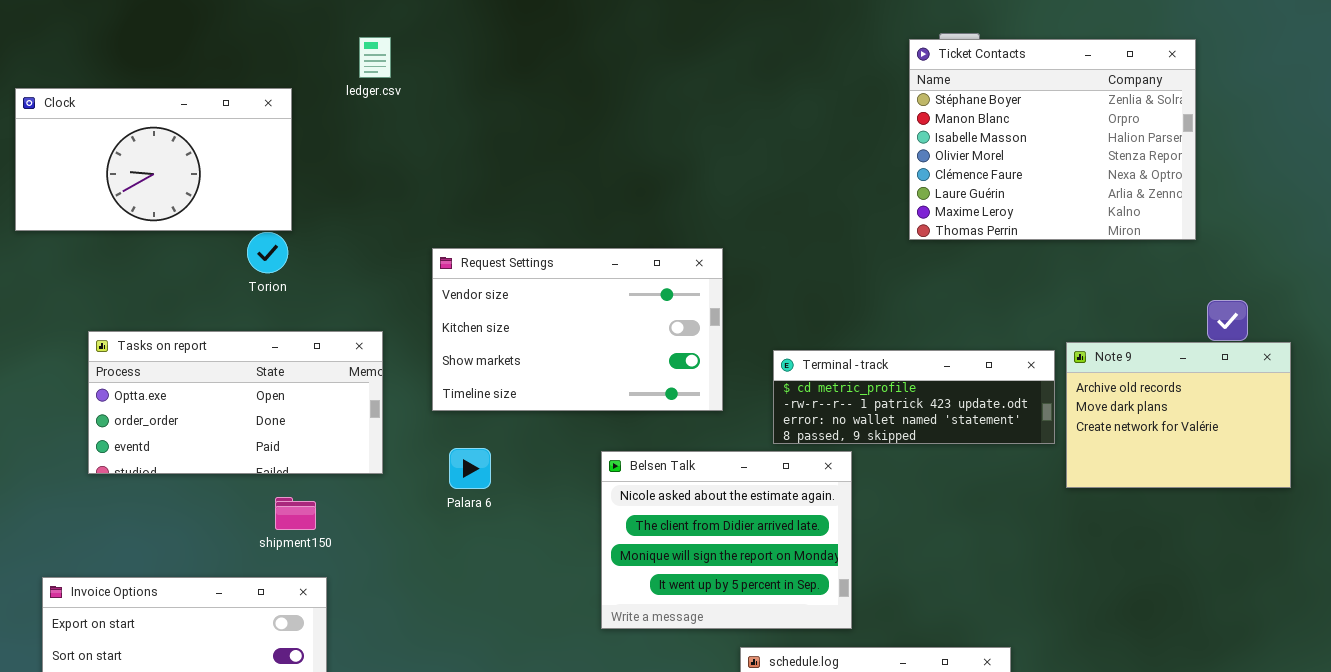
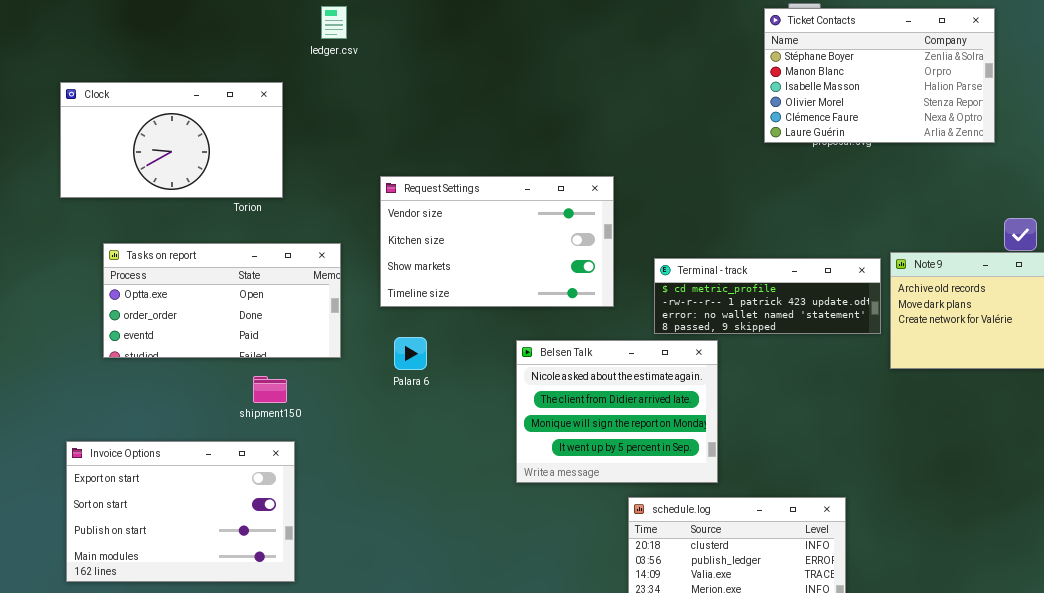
Ticket Contacts: [909,39,1196,240] -> [764,8,995,143], resized
Clock: [15,88,292,231] -> [60,82,283,198], moved

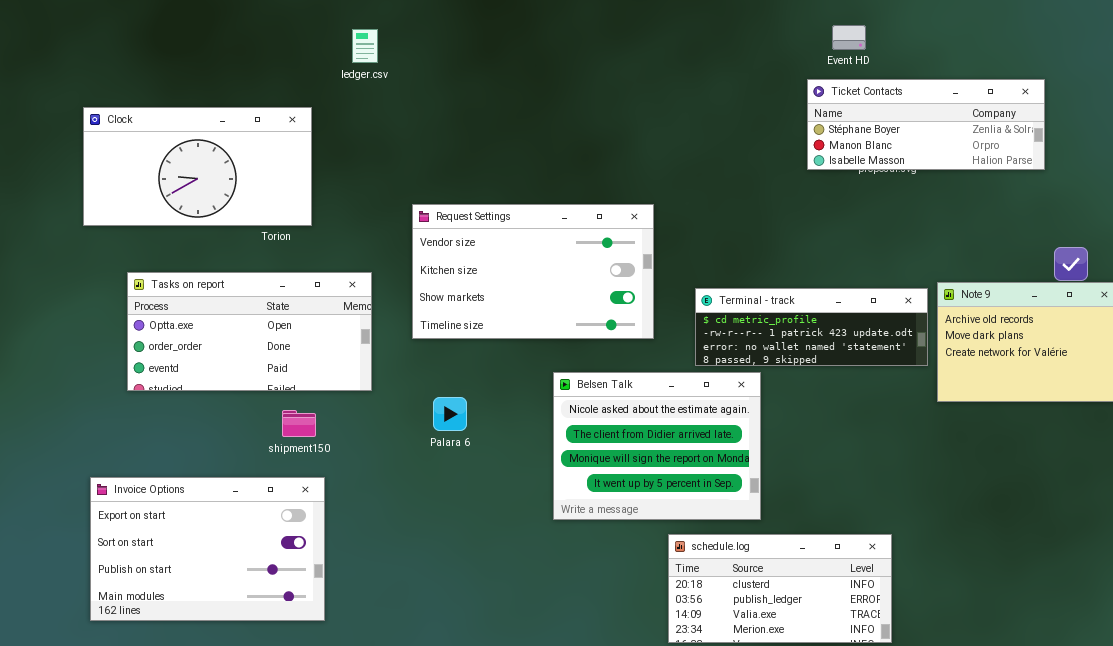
Ticket Contacts: [764,8,995,143] -> [807,79,1045,170], resized
Palara 6: [394,337,427,370] -> [433,397,467,431], moved

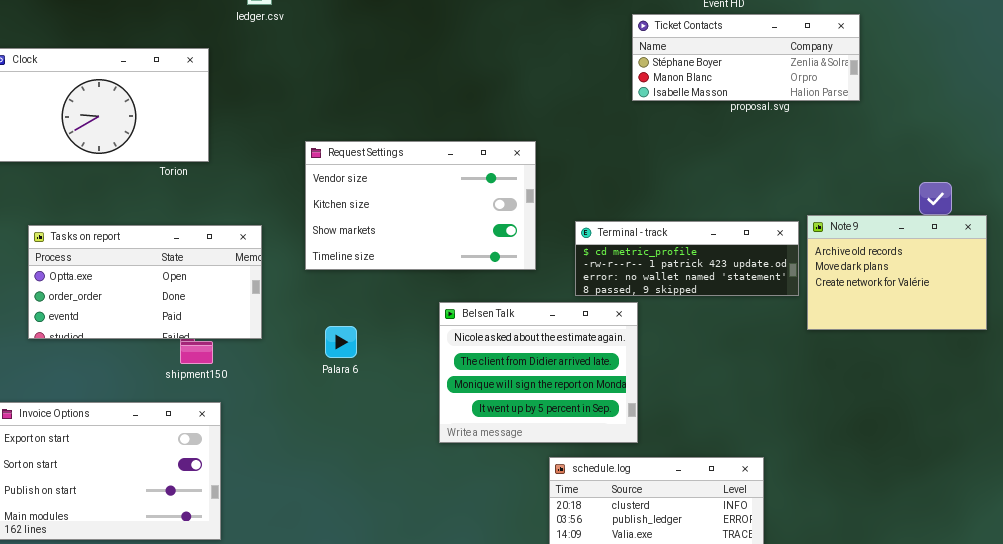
Ticket Contacts: [807,79,1045,170] -> [632,14,860,101], moved
Tasks on report: [127,272,372,391] -> [28,225,262,339], moved

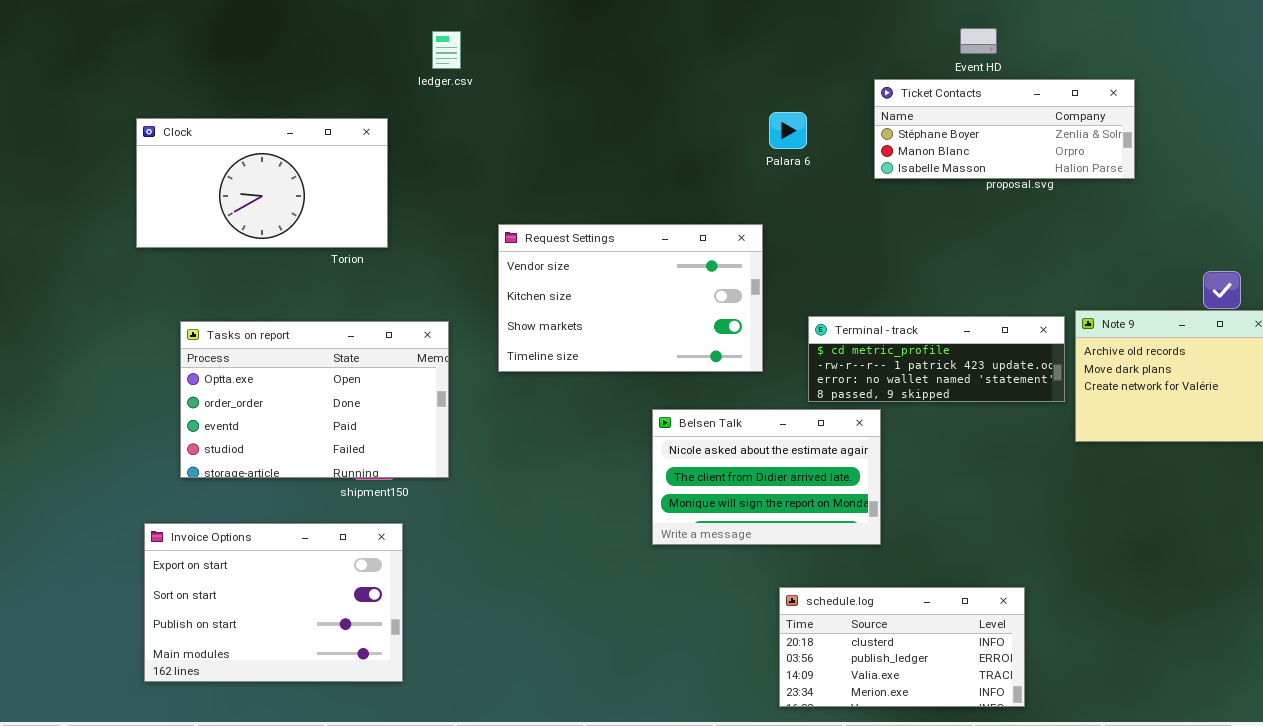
Tasks on report: [28,225,262,339] -> [180,321,449,478], resized
Belsen Talk: [439,302,638,443] -> [652,409,881,545], resized
Palara 6: [325,326,357,358] -> [769,112,807,149], moved

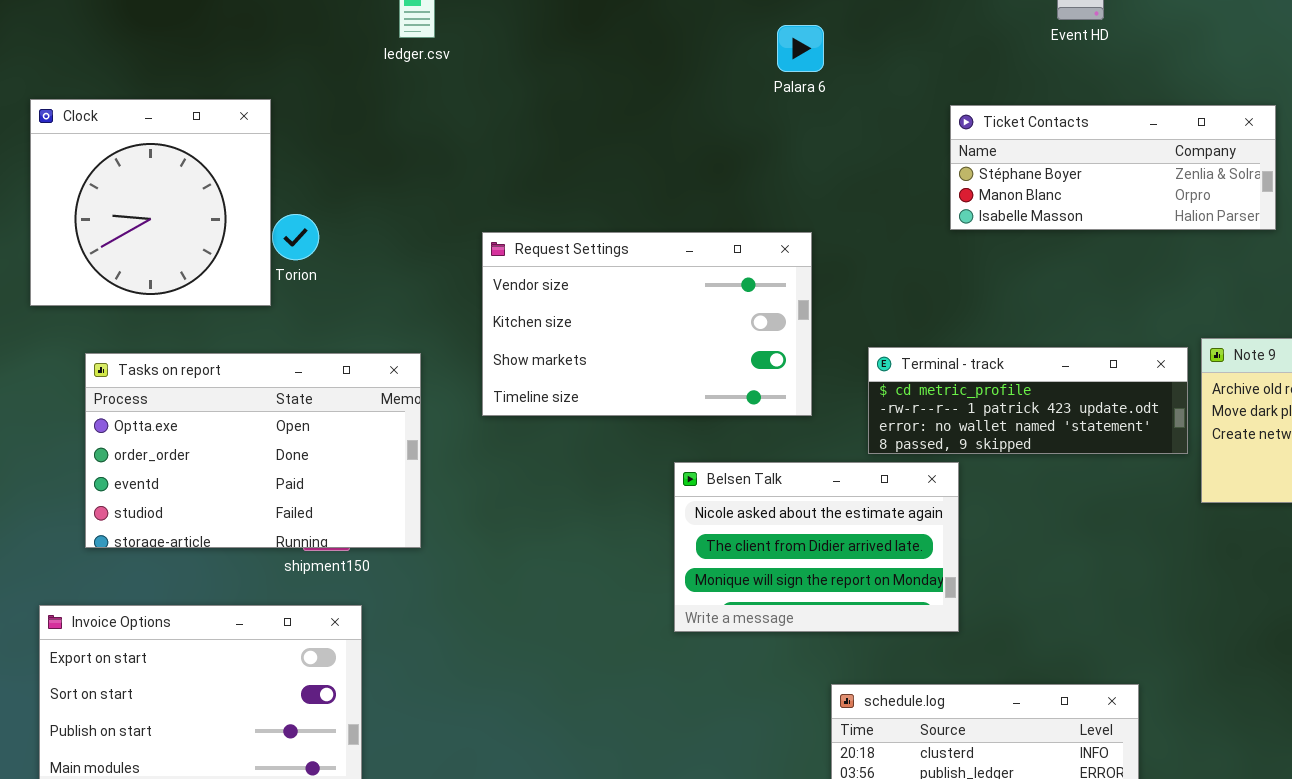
Ticket Contacts: [874,79,1135,179] -> [950,105,1276,230], moved
Palara 6: [769,112,807,149] -> [777,25,824,72], moved
Clock: [136,118,388,248] -> [30,99,271,306], resized

